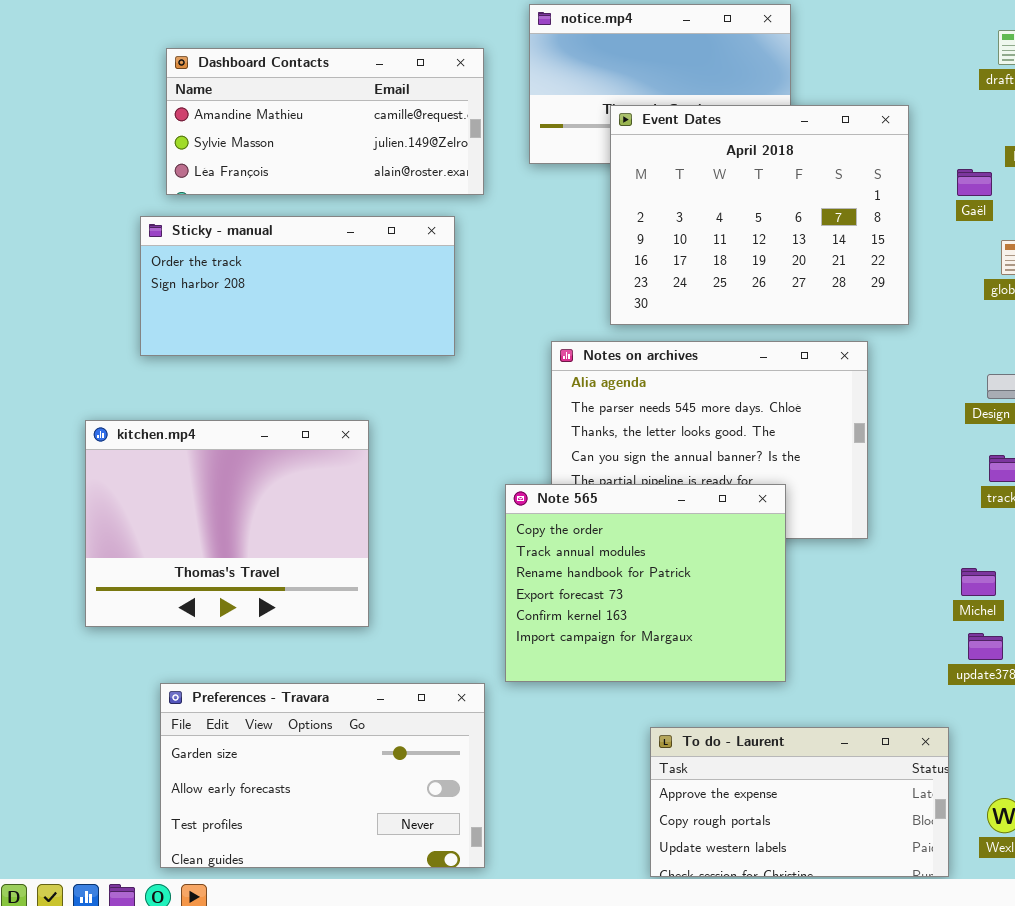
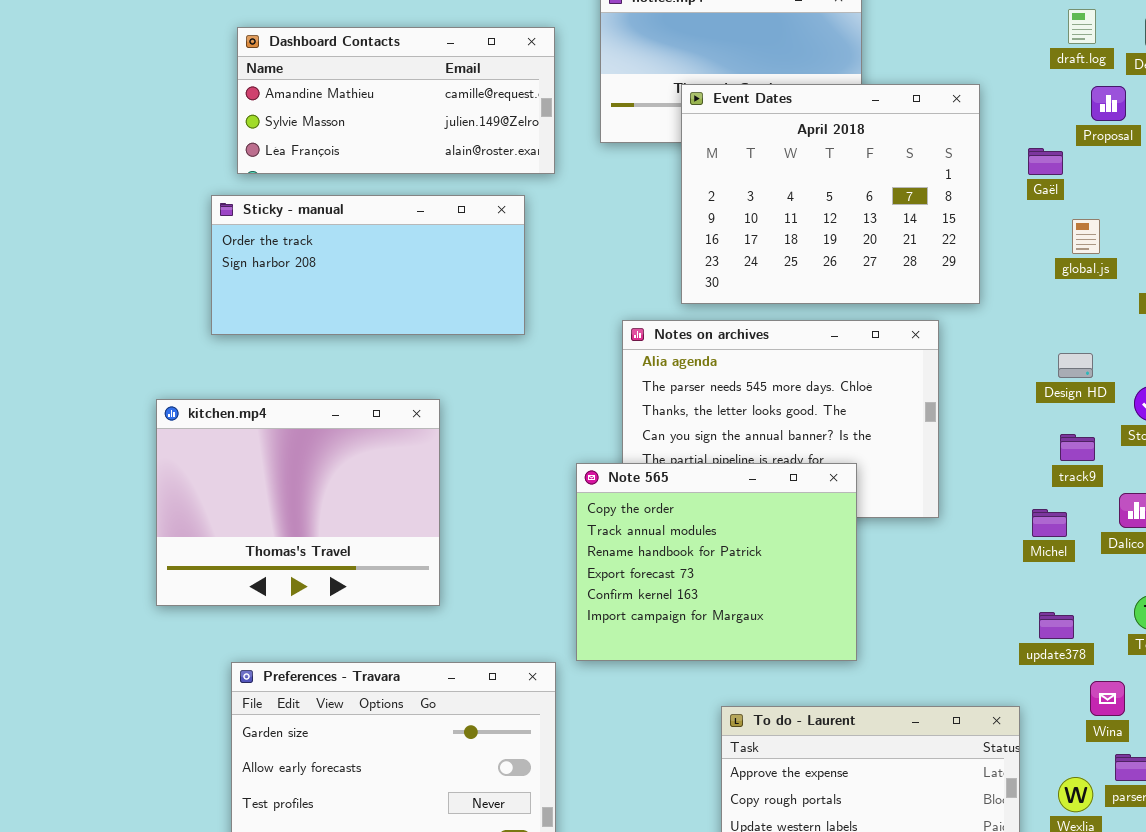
Michel: [961,568,996,596] -> [1032,509,1067,537], moved

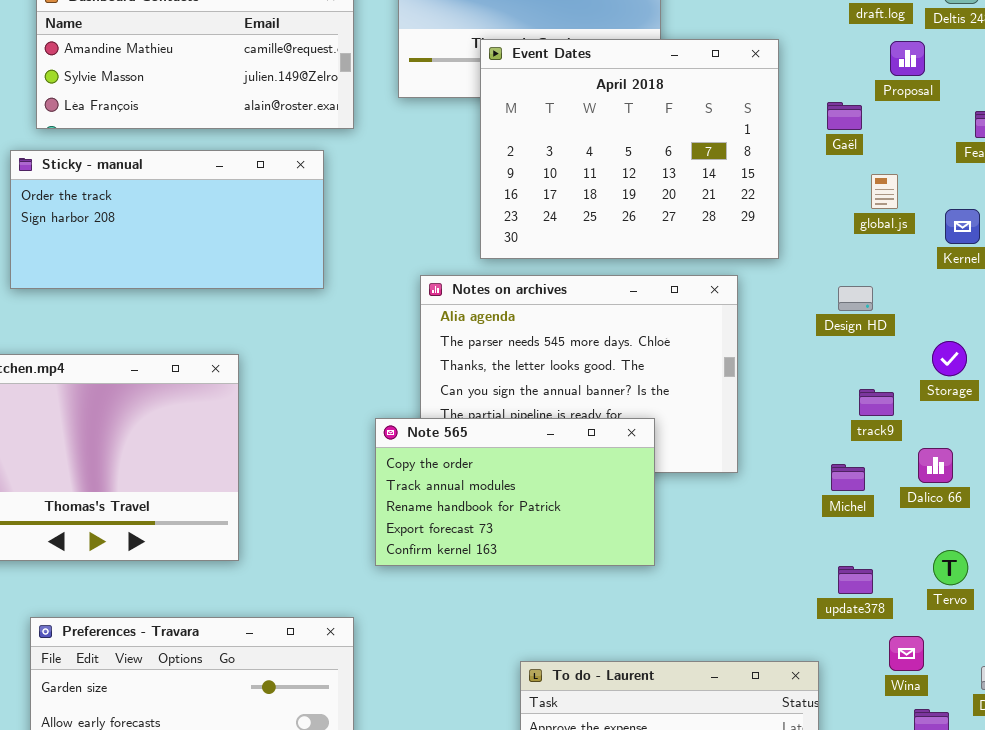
Design HD: [1058,353,1093,378] -> [838,286,873,311], moved
Note 565: [576,463,857,661] -> [375,418,655,566], resized

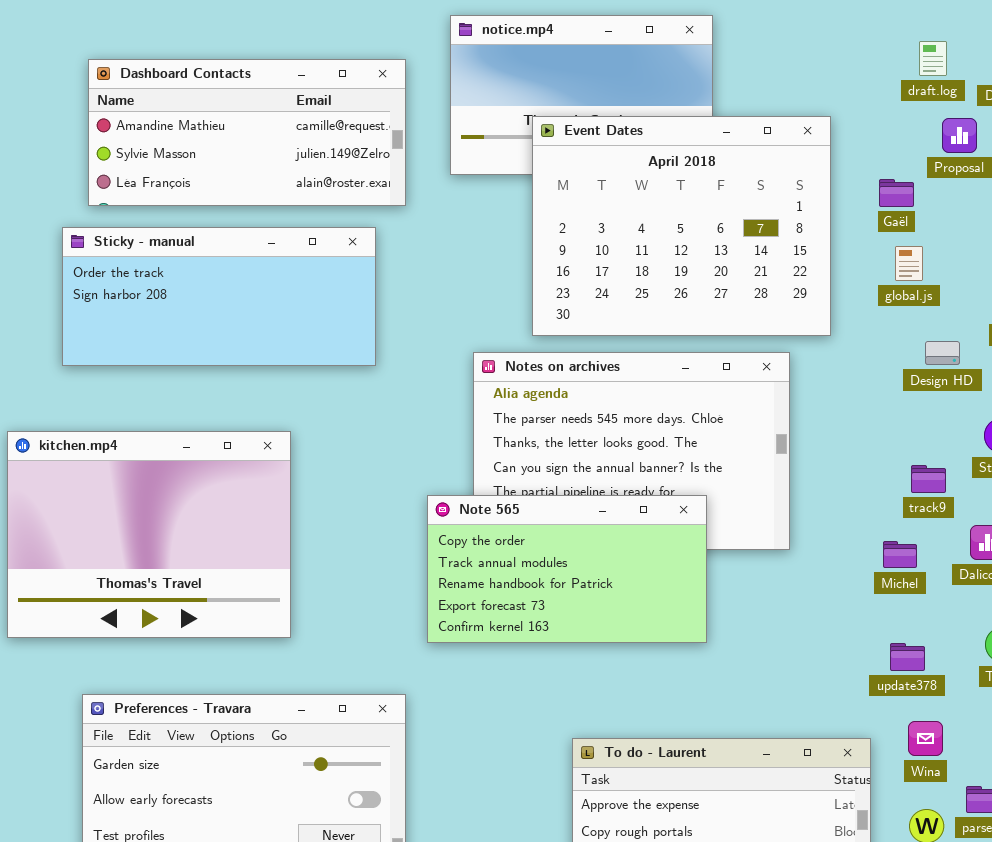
global.js: [871,174,898,209] -> [895,246,923,281], moved
Design HD: [838,286,873,311] -> [925,341,960,365], moved
Wina: [889,636,924,671] -> [908,721,943,756], moved

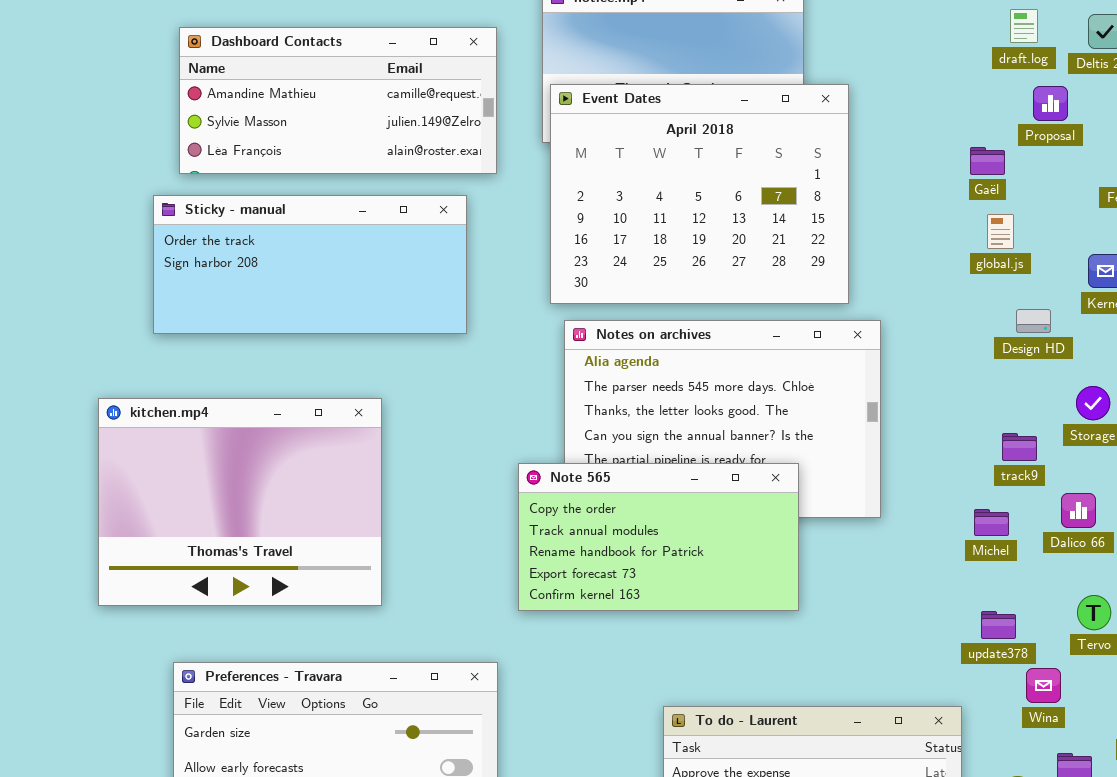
Event Dates: [532,116,831,336] -> [550,84,849,304], moved
Wina: [908,721,943,756] -> [1026,668,1061,703], moved

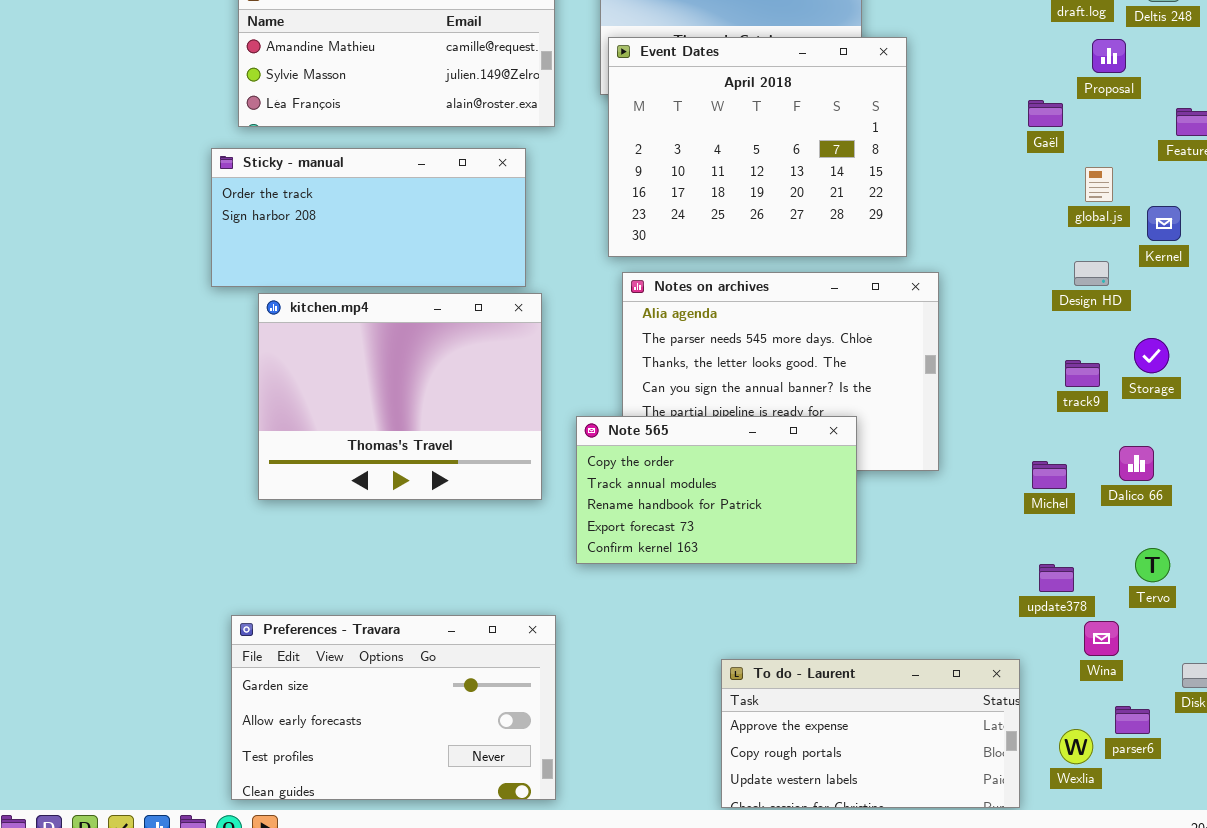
global.js: [987,214,1014,249] -> [1085,167,1113,202], moved
kitchen.mp4: [98,398,382,606] -> [258,293,542,500], moved
track9: [1002,433,1037,461] -> [1065,360,1100,387], moved

